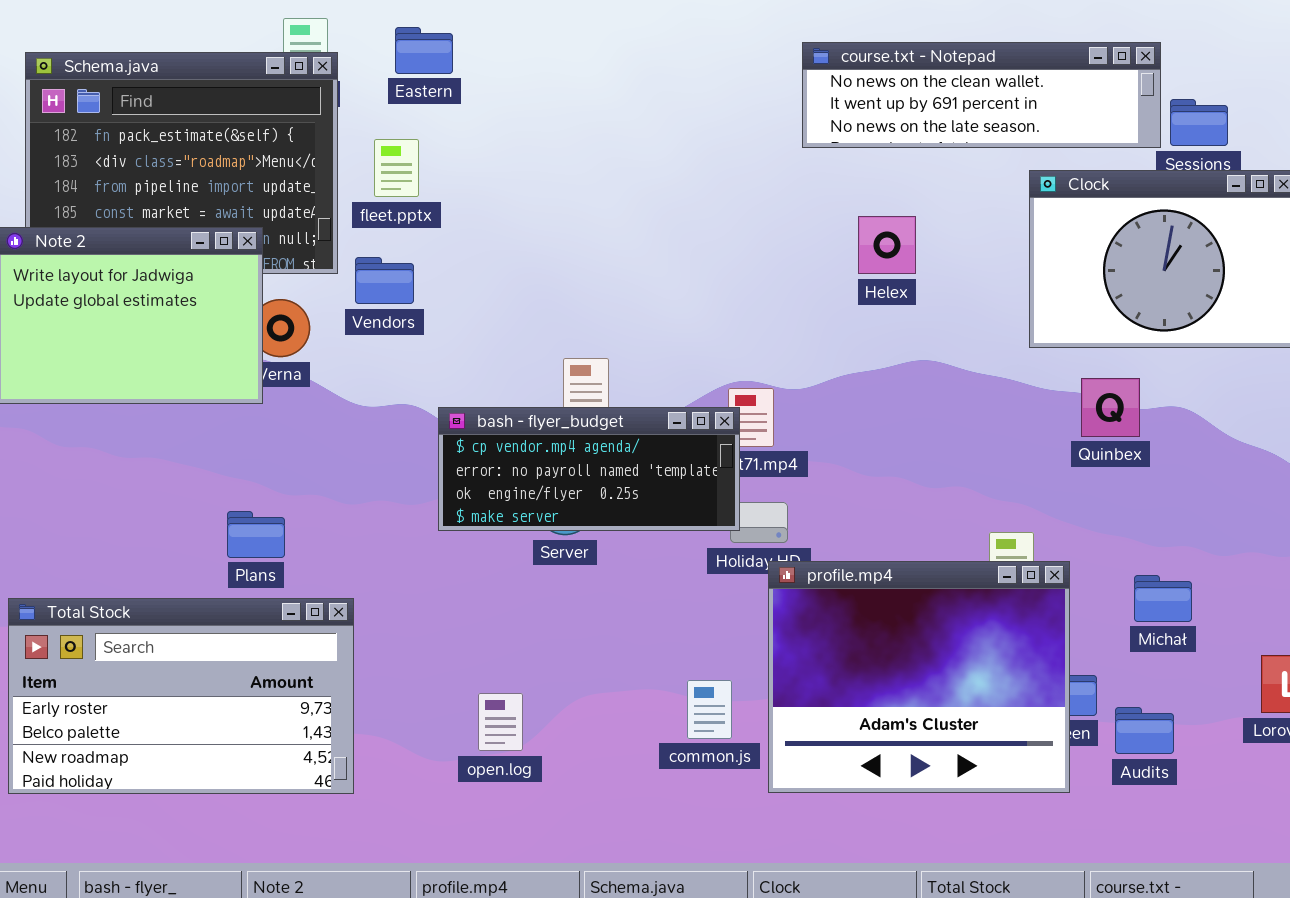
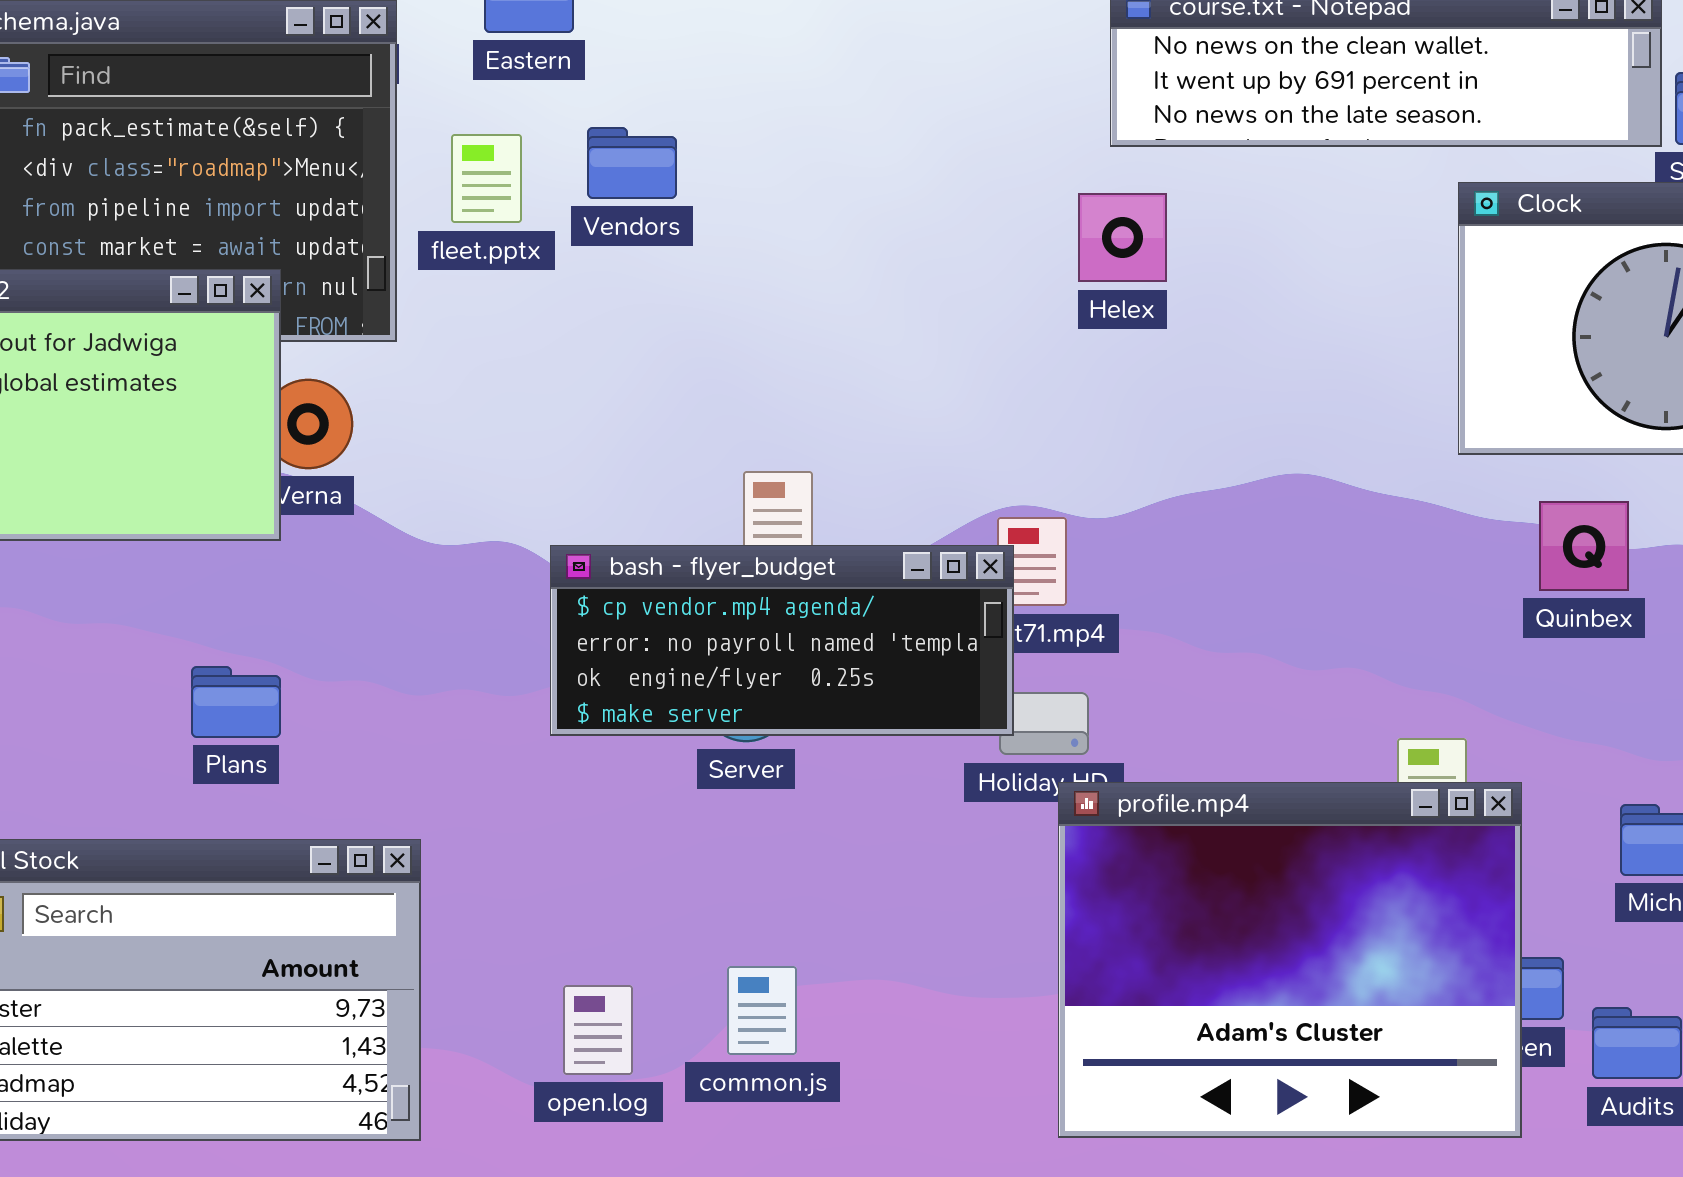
Helex: [858,216,916,274] -> [1078,193,1167,282], moved
Vendors: [355,257,414,304] -> [587,127,677,199], moved
Plans: [227,511,285,558] -> [191,666,281,738], moved
common.js: [687,680,732,739] -> [727,966,797,1055], moved
open.log: [478,693,523,751] -> [563,985,633,1075], moved

